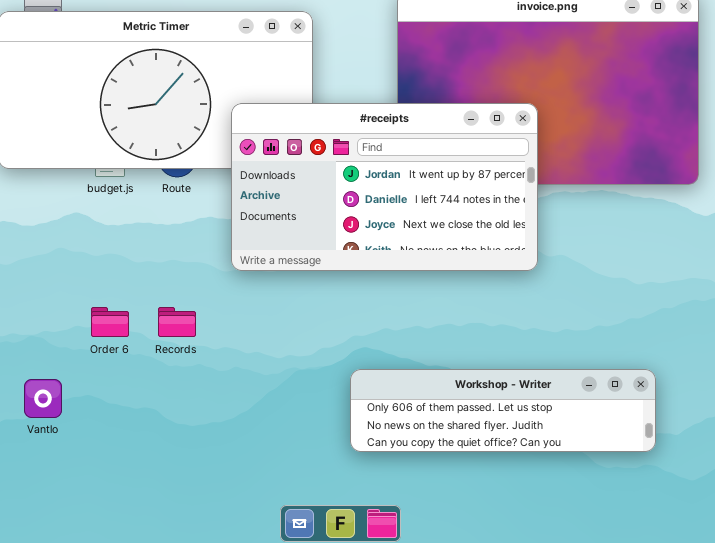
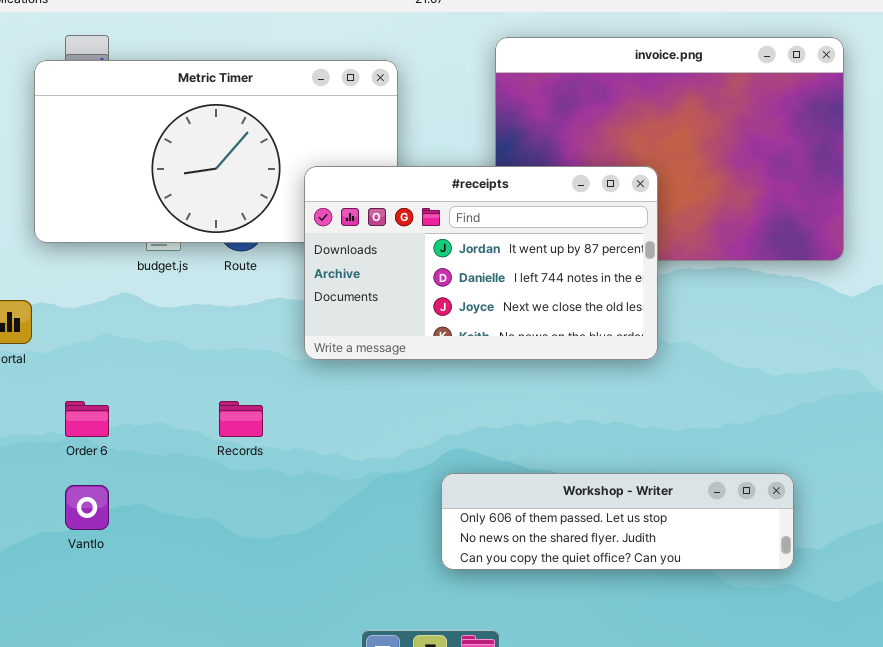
Order 6: [91,307,129,337] -> [65,401,109,437], moved

